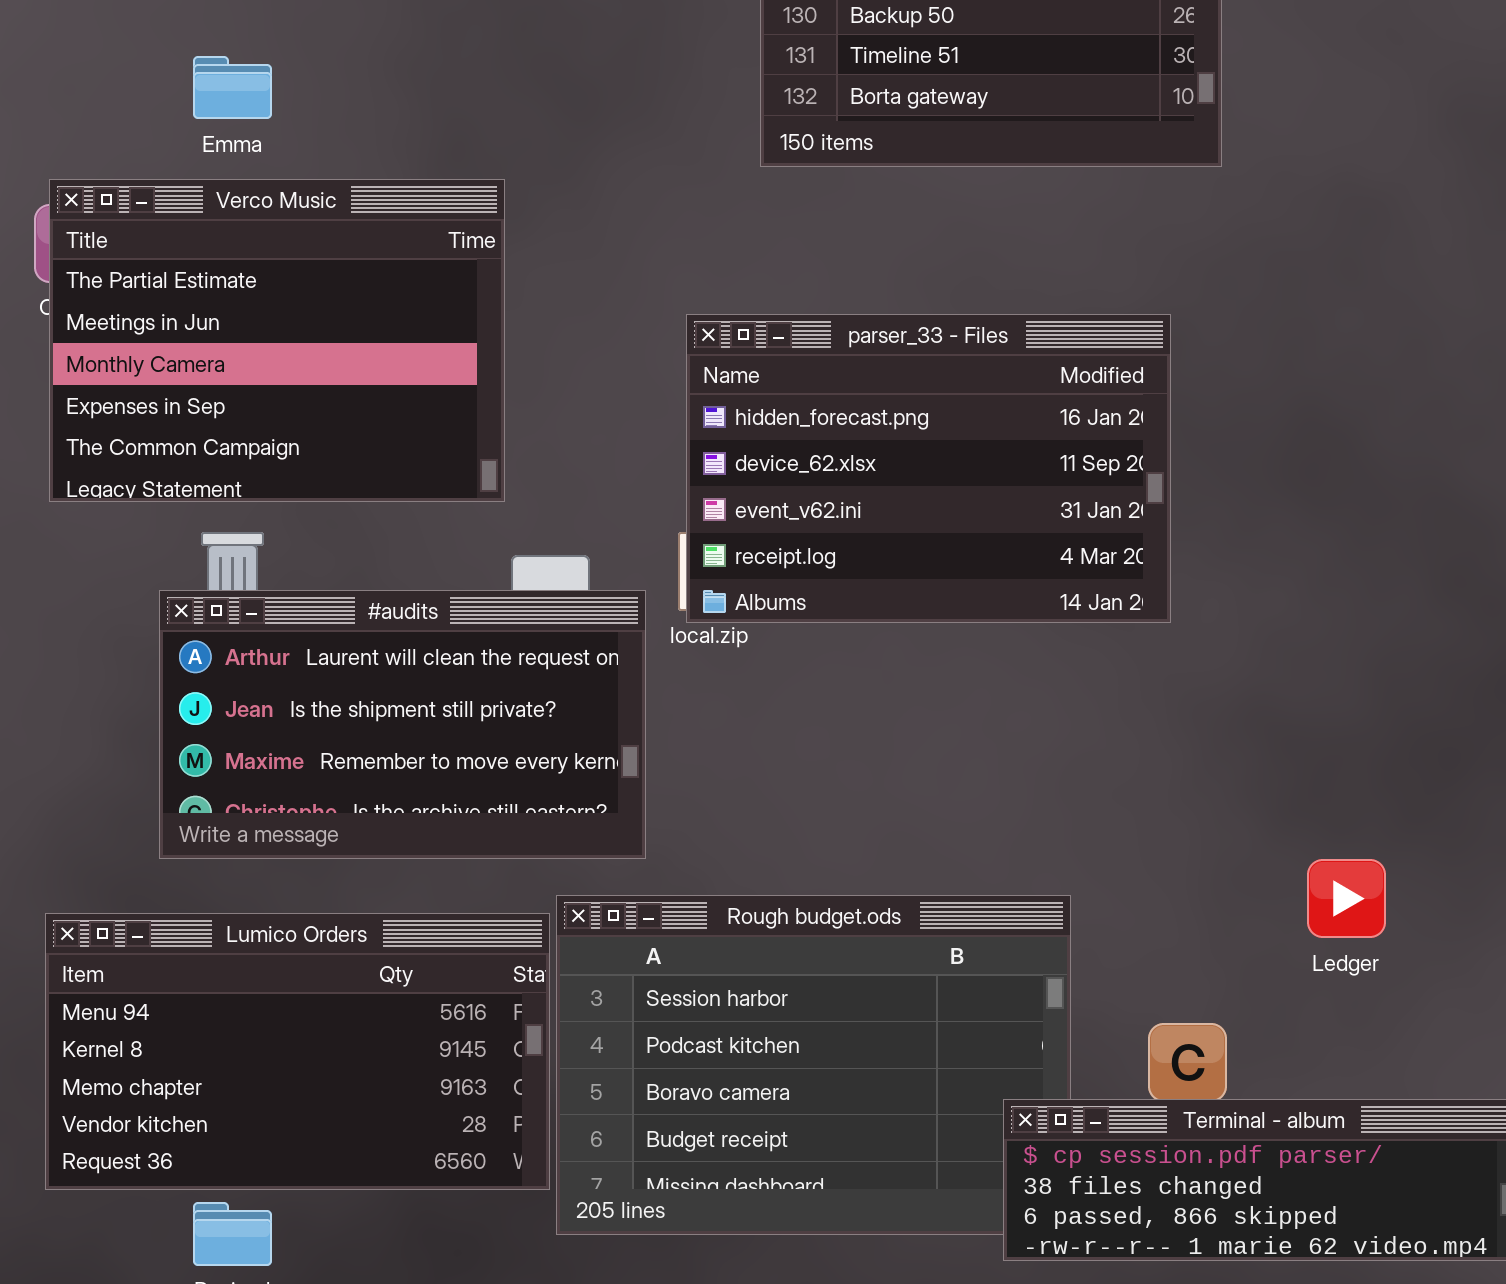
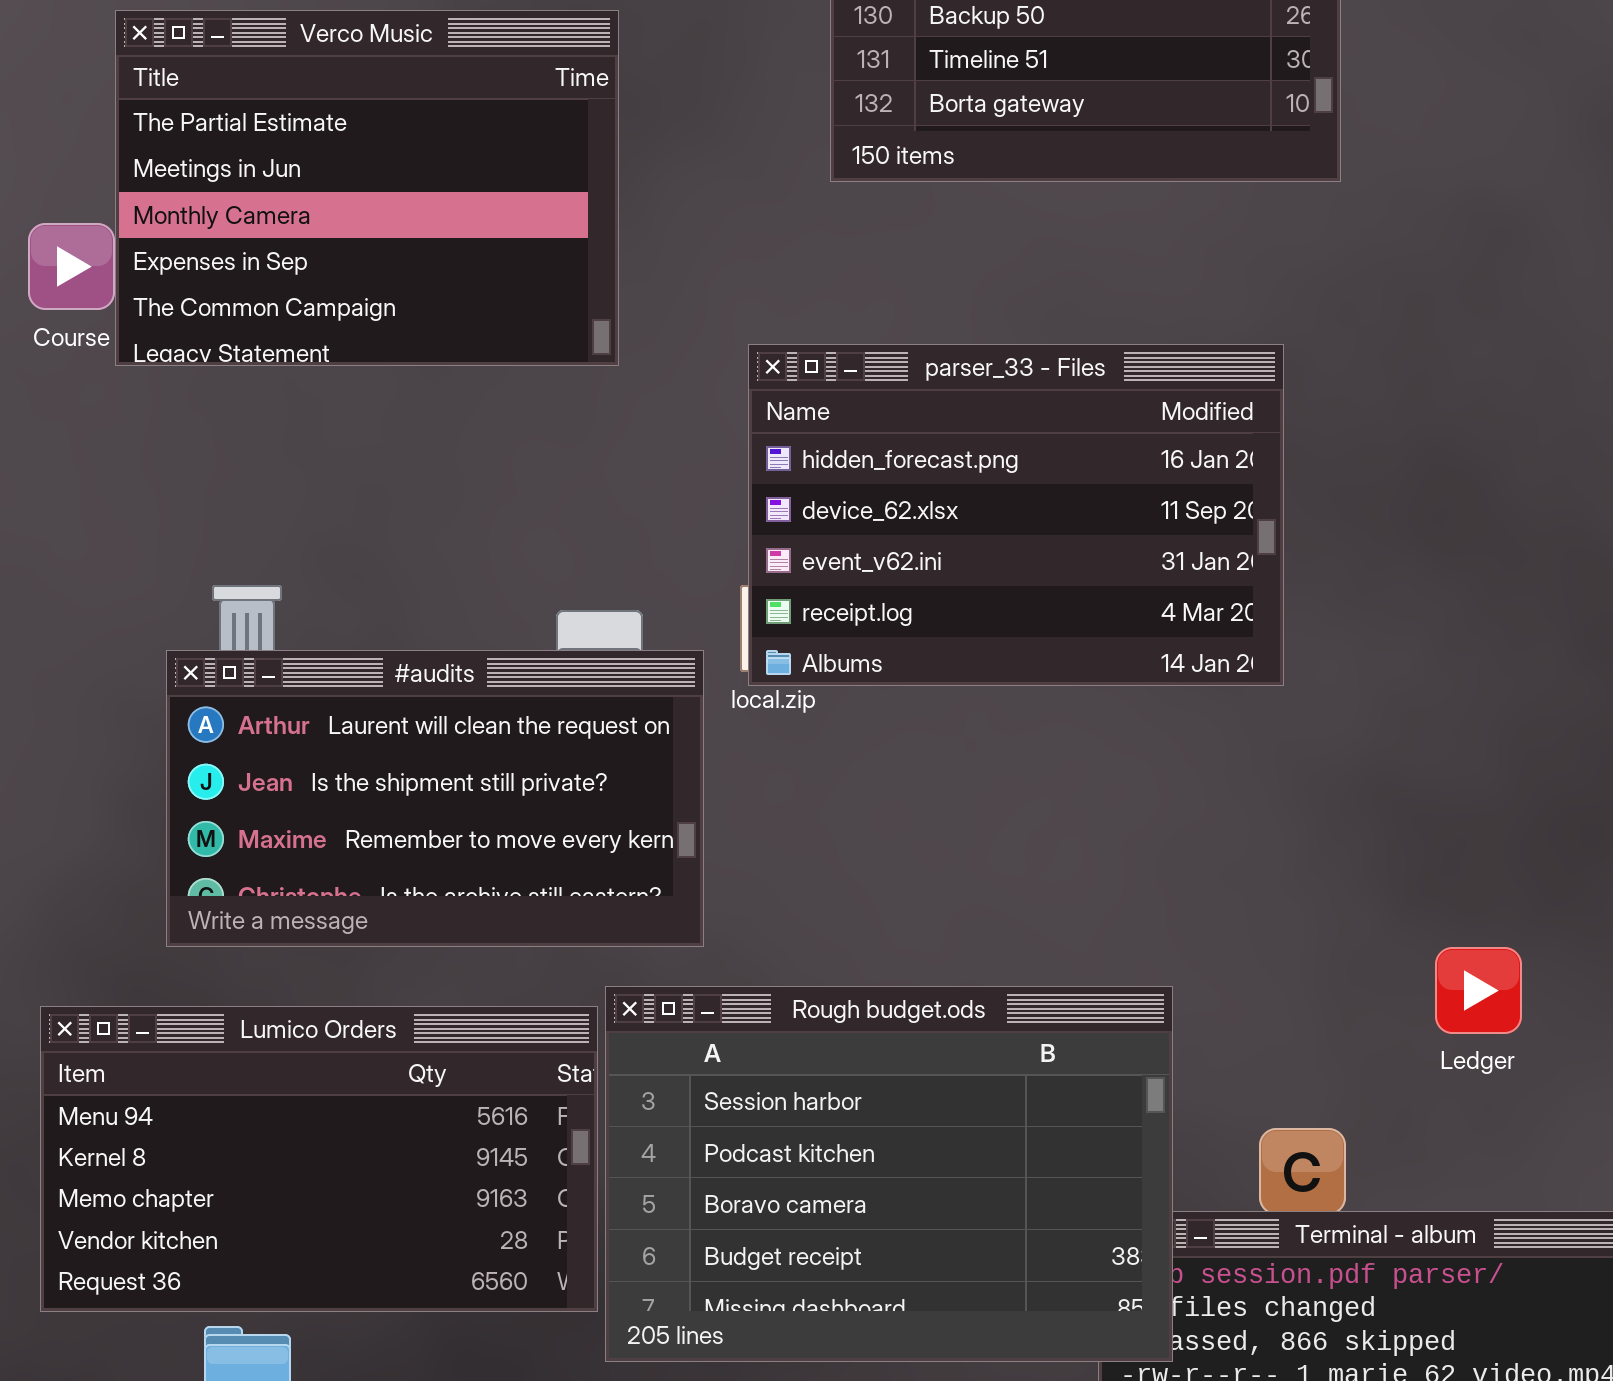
Verco Music: [49,179,505,502] -> [115,10,619,366], moved
Rough budget.ods: [556,895,1071,1235] -> [605,986,1173,1362], raised

